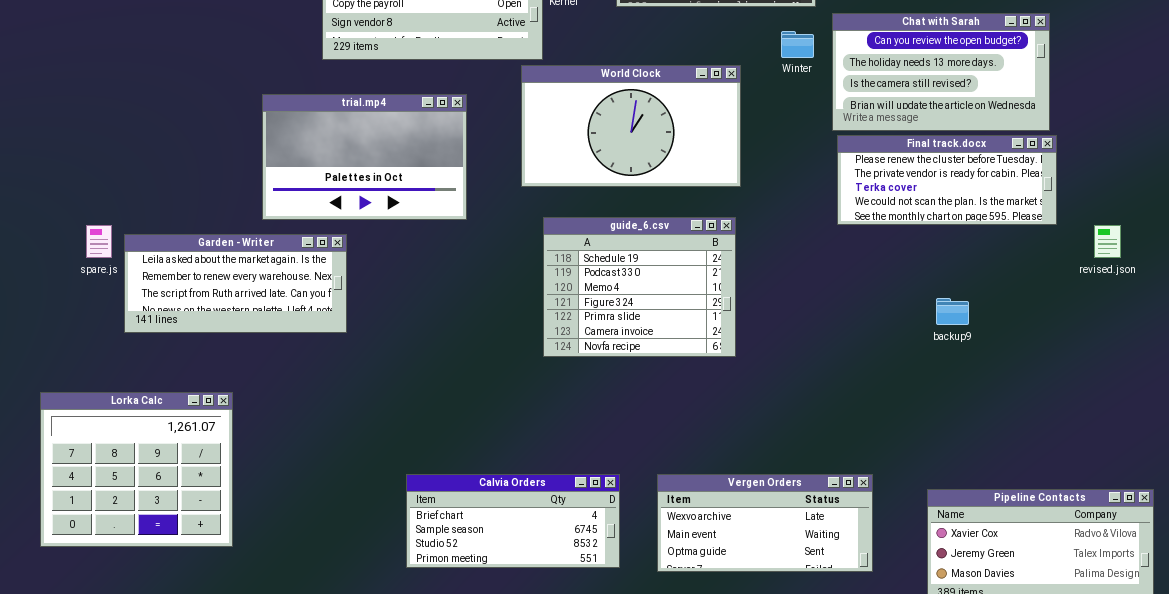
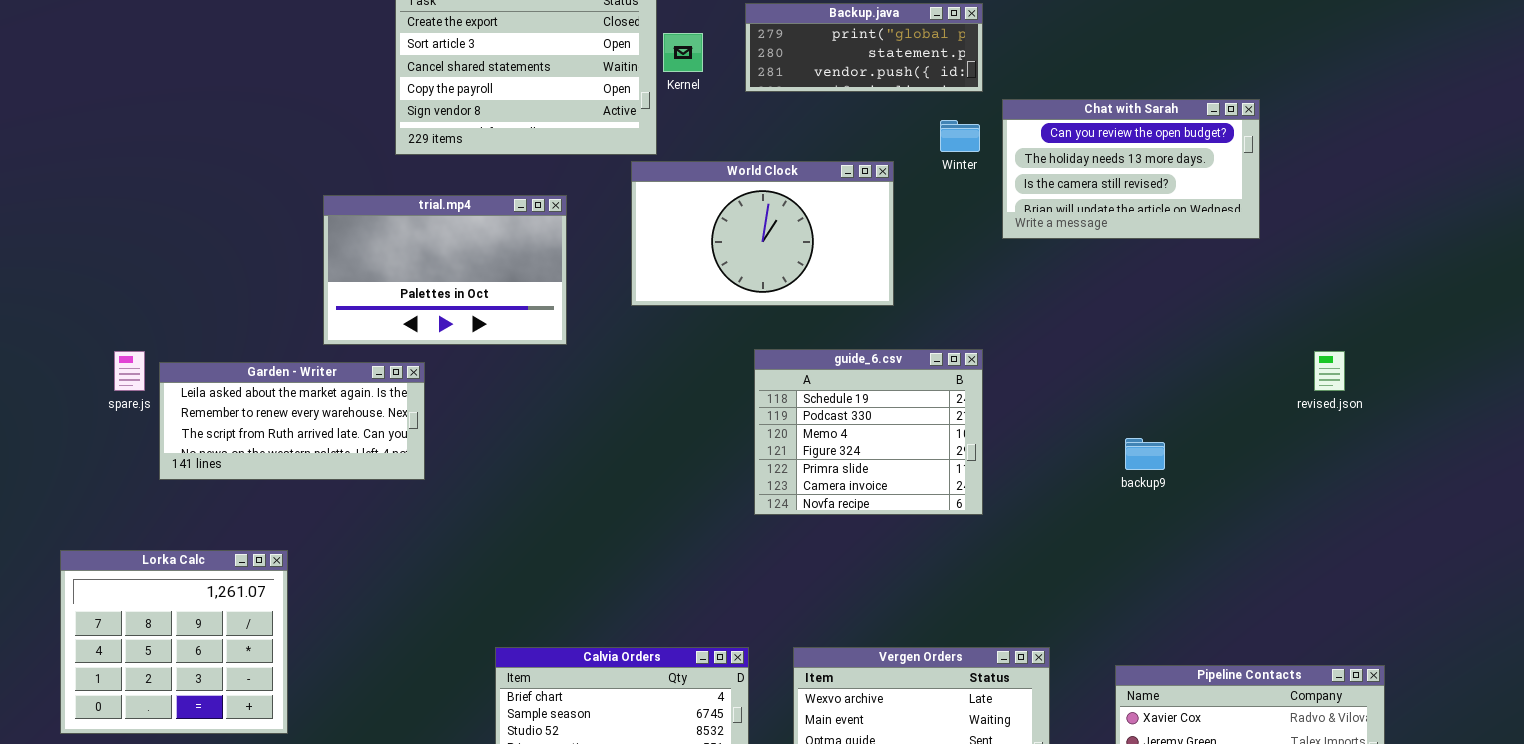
Final track.docx: [837,135,1057,225] -> none, closed
guide_6.csv: [543,217,736,357] -> [754,349,983,515], moved

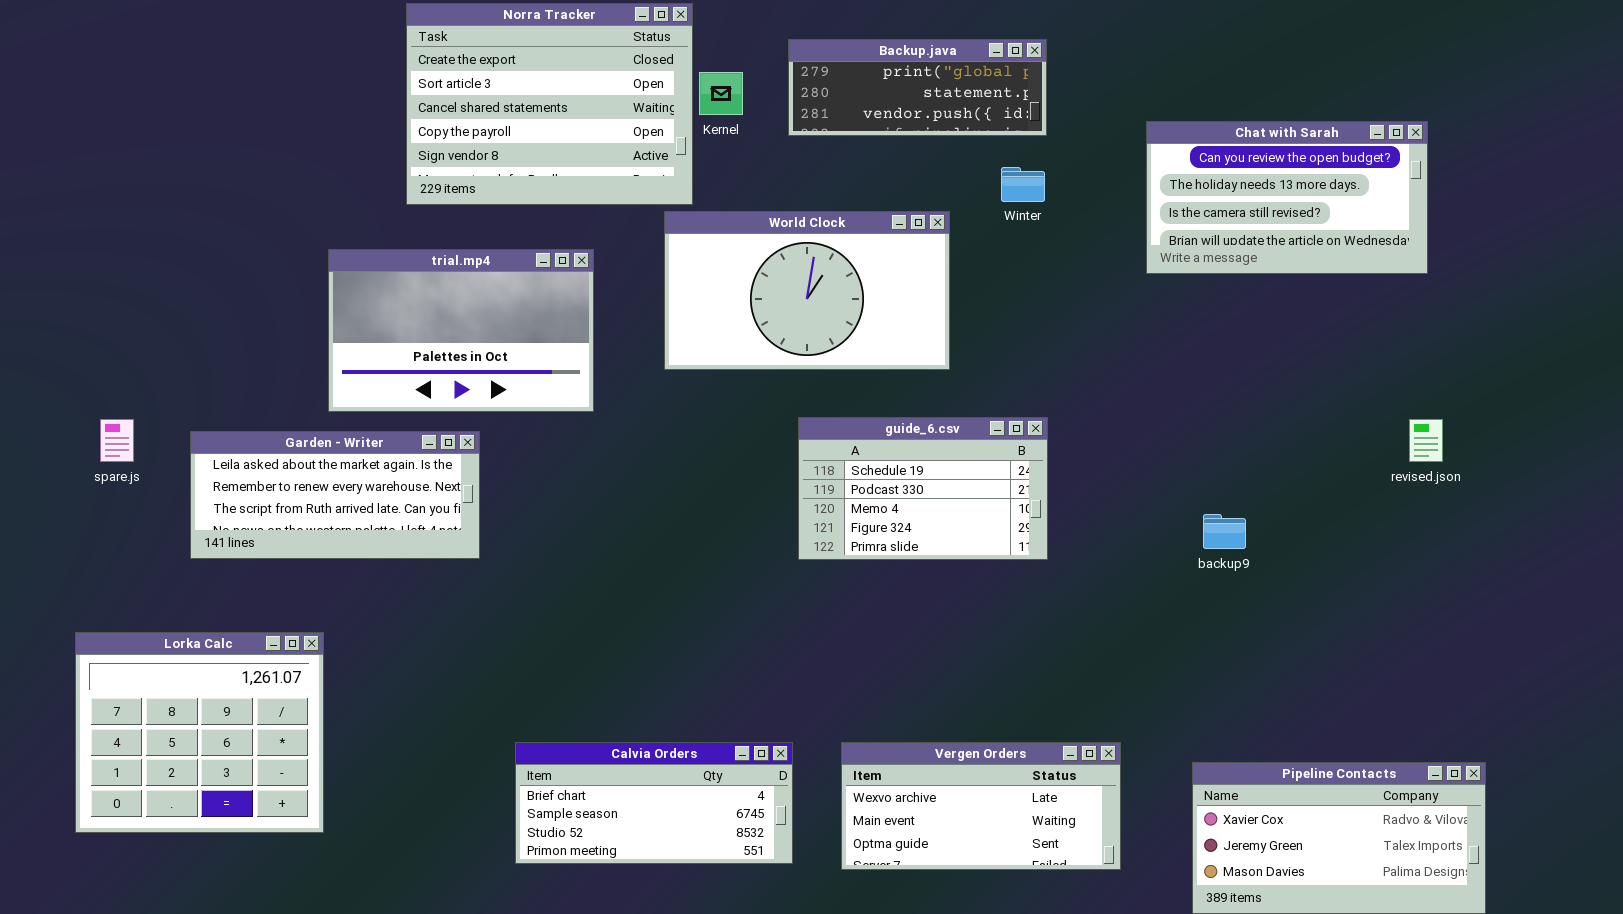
Chat with Sarah: [1002,99,1260,239] -> [1146,121,1428,274], moved
guide_6.csv: [754,349,983,515] -> [798,417,1048,560], resized
Garden - Writer: [159,362,425,480] -> [190,431,480,559], moved
Lorka Calc: [60,550,288,734] -> [75,632,324,833], moved

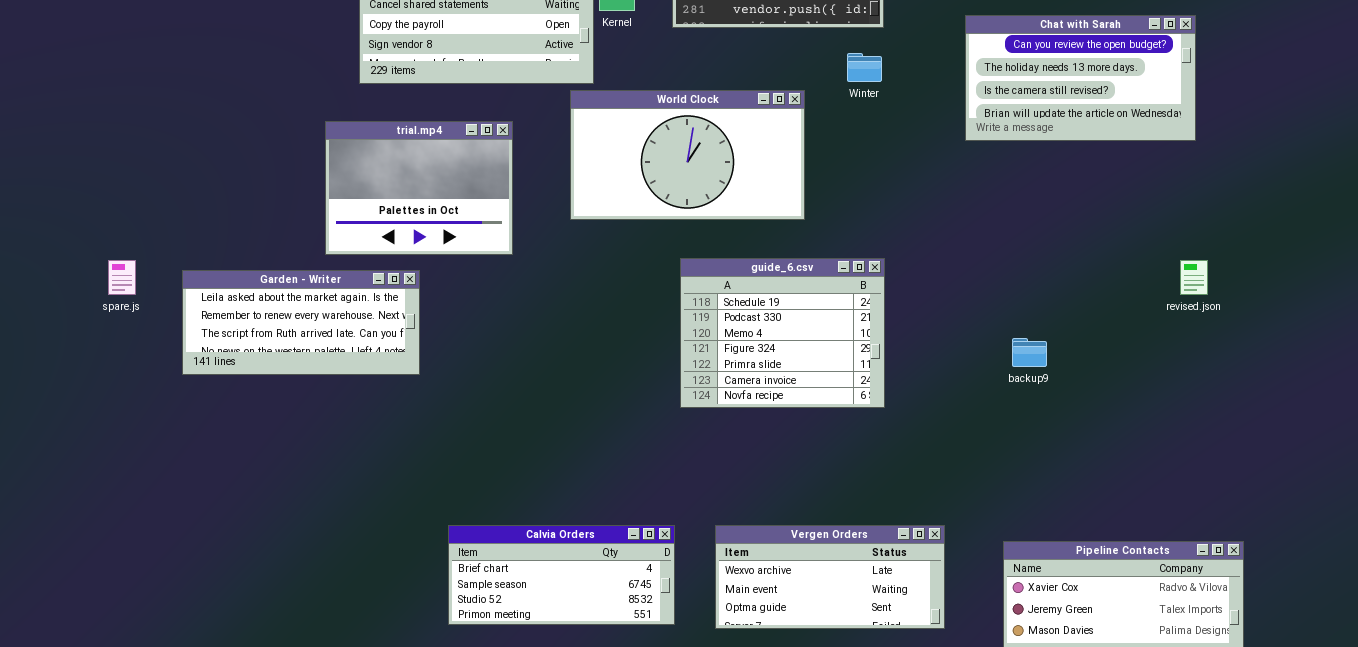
trial.mp4: [328,249,594,412] -> [325,121,513,255], resized
guide_6.csv: [798,417,1048,560] -> [680,258,885,408], resized
Lorka Calc: [75,632,324,833] -> none, closed

